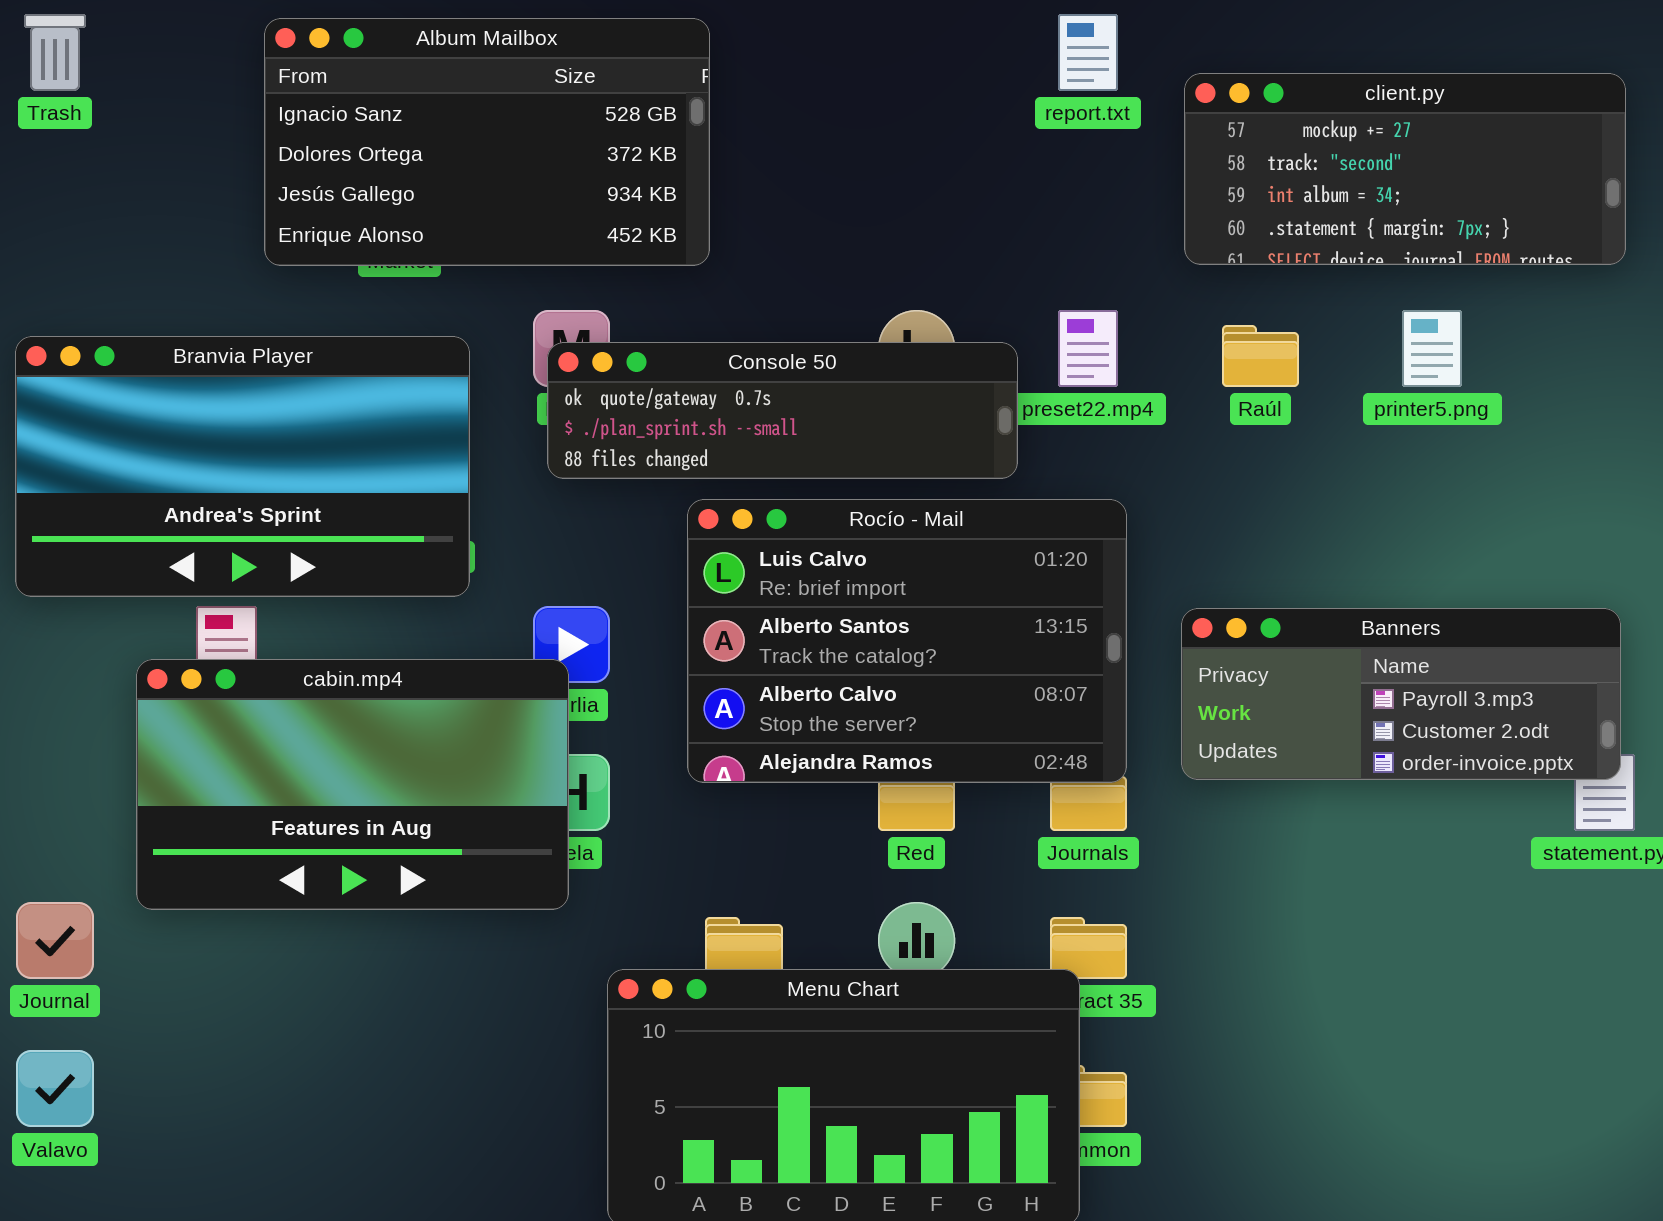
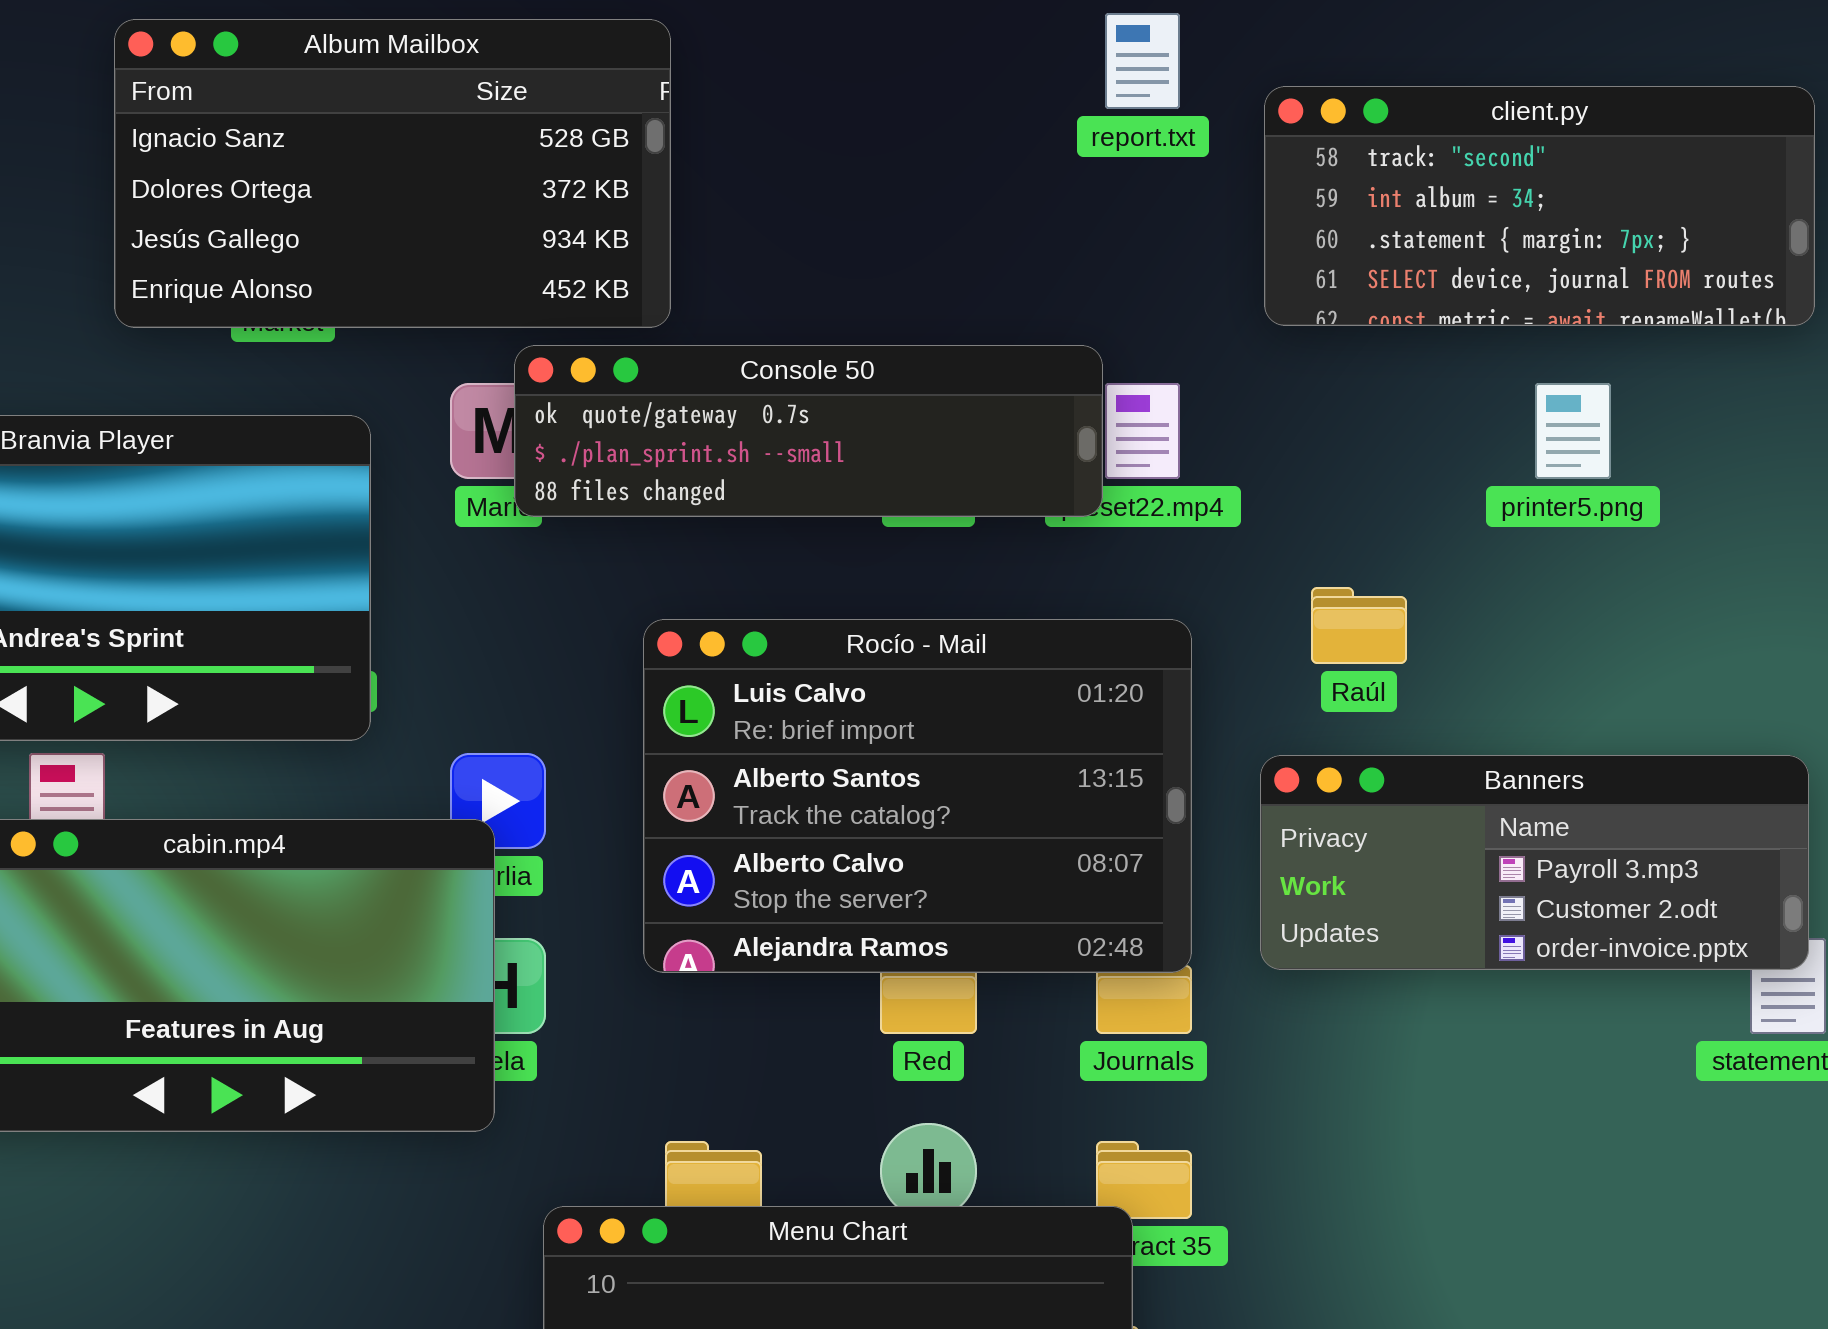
client.py: [1184,73,1626,265] -> [1264,86,1815,326], scrolled down 1 row
Raúl: [1222,325,1299,387] -> [1311,587,1407,664], moved
Console 50: [547,342,1018,479] -> [514,345,1103,517], moved

